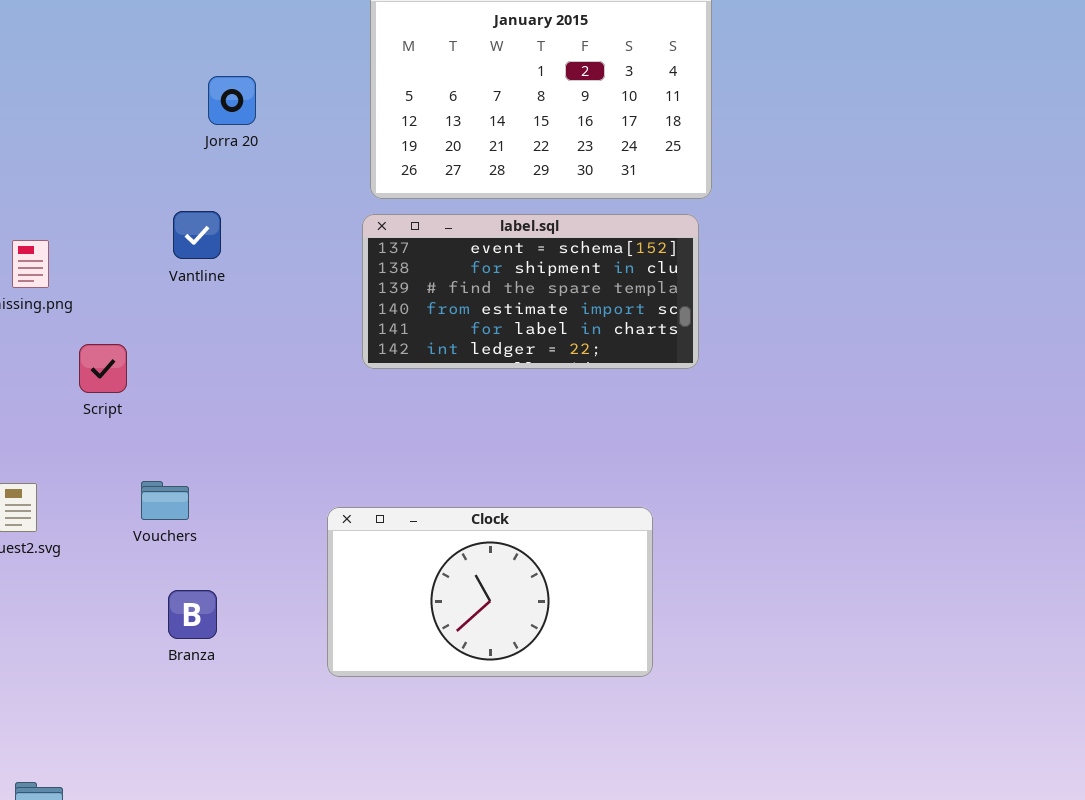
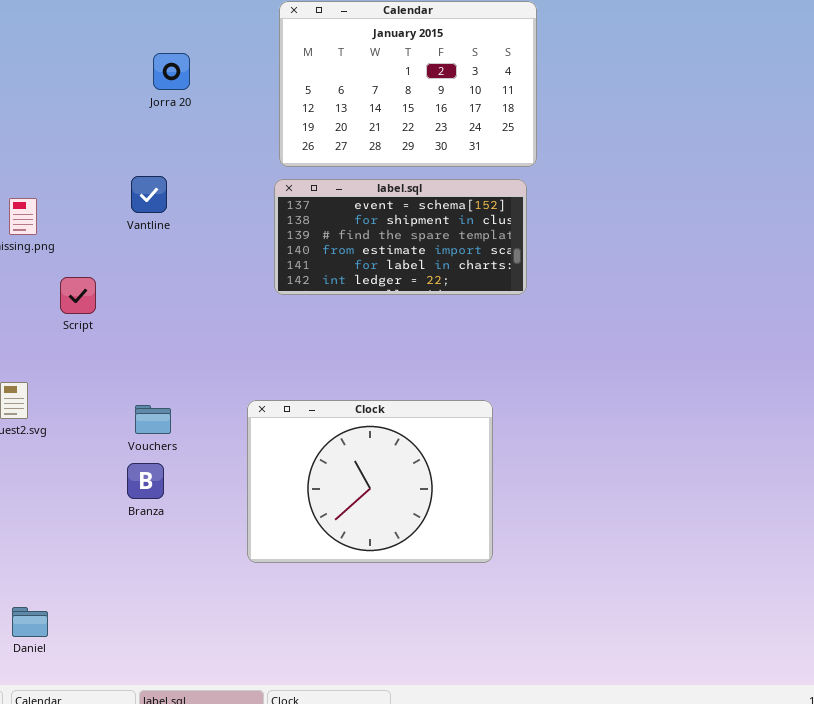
Jorra 20: [208,76,256,125] -> [153,53,190,90], moved
Vouchers: [141,481,189,520] -> [135,405,171,434], moved
Clock: [327,507,653,677] -> [247,400,493,563], resized

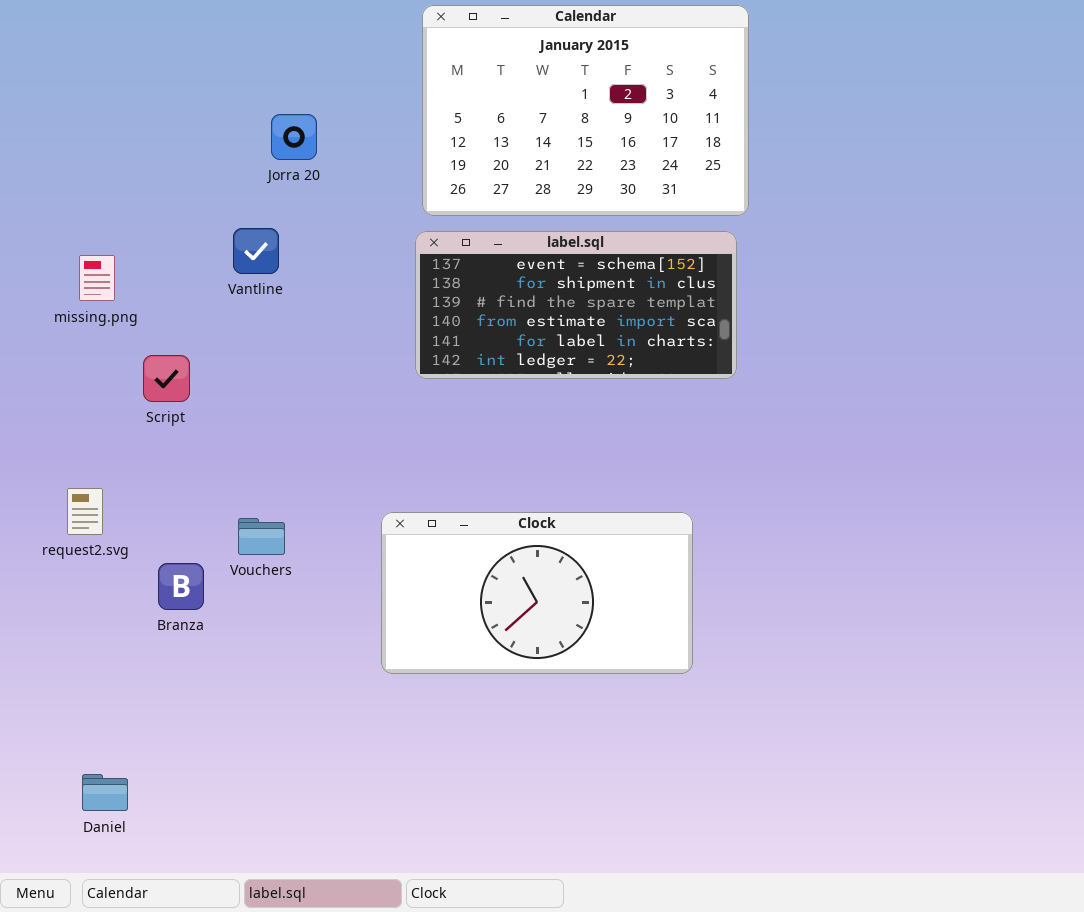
Jorra 20: [153,53,190,90] -> [271,114,317,160], moved
Clock: [247,400,493,563] -> [381,512,693,674], resized
Branza: [127,463,164,499] -> [158,563,204,610], moved

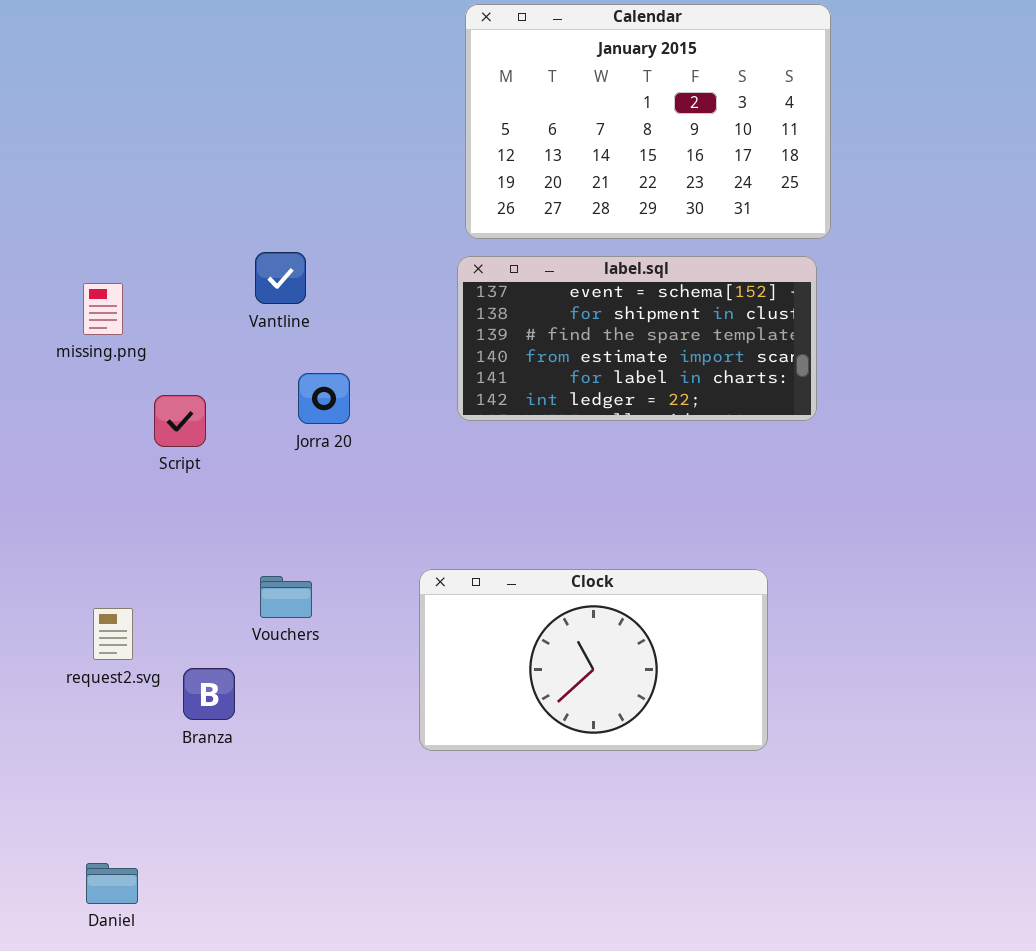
Jorra 20: [271,114,317,160] -> [298,373,350,424], moved
request2.svg: [67,488,103,535] -> [93,608,133,660], moved
Branza: [158,563,204,610] -> [183,668,235,720], moved

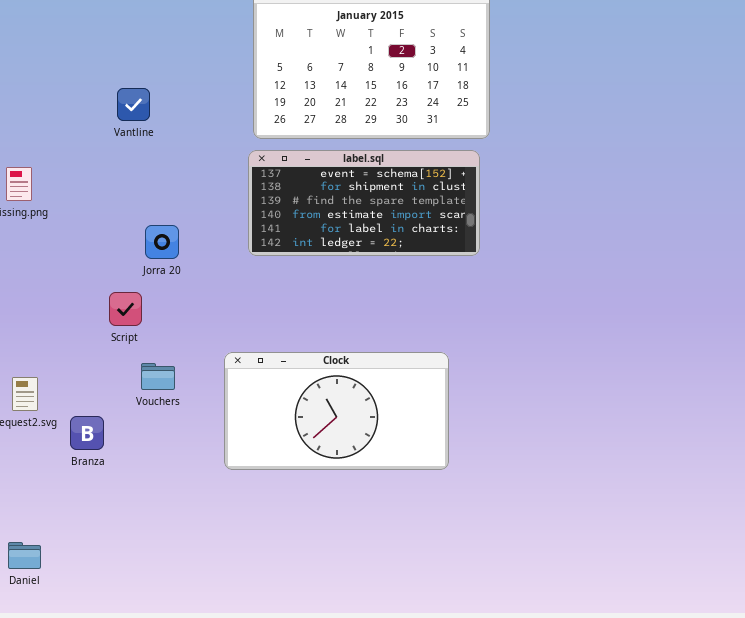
Vantline: [255,252,306,304] -> [117,88,150,121], moved
Script: [154,395,206,447] -> [109,292,142,326], moved
Vouchers: [260,576,312,618] -> [141,363,175,390], moved

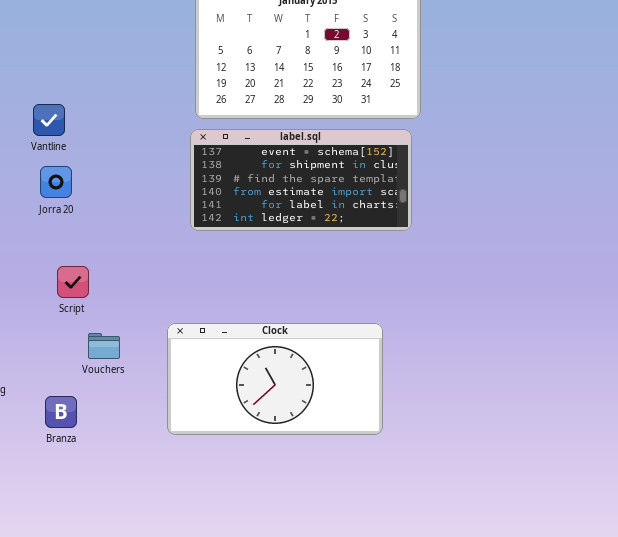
Vantline: [117,88,150,121] -> [33,104,65,136], moved
Jorra 20: [145,225,179,259] -> [40,166,72,198], moved
Branza: [70,416,104,450] -> [45,396,77,428], moved

